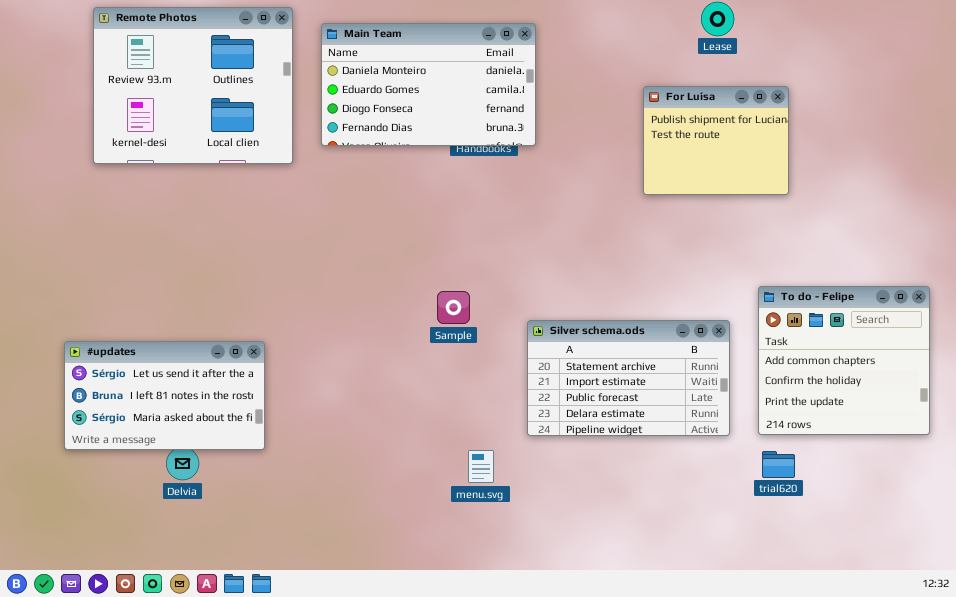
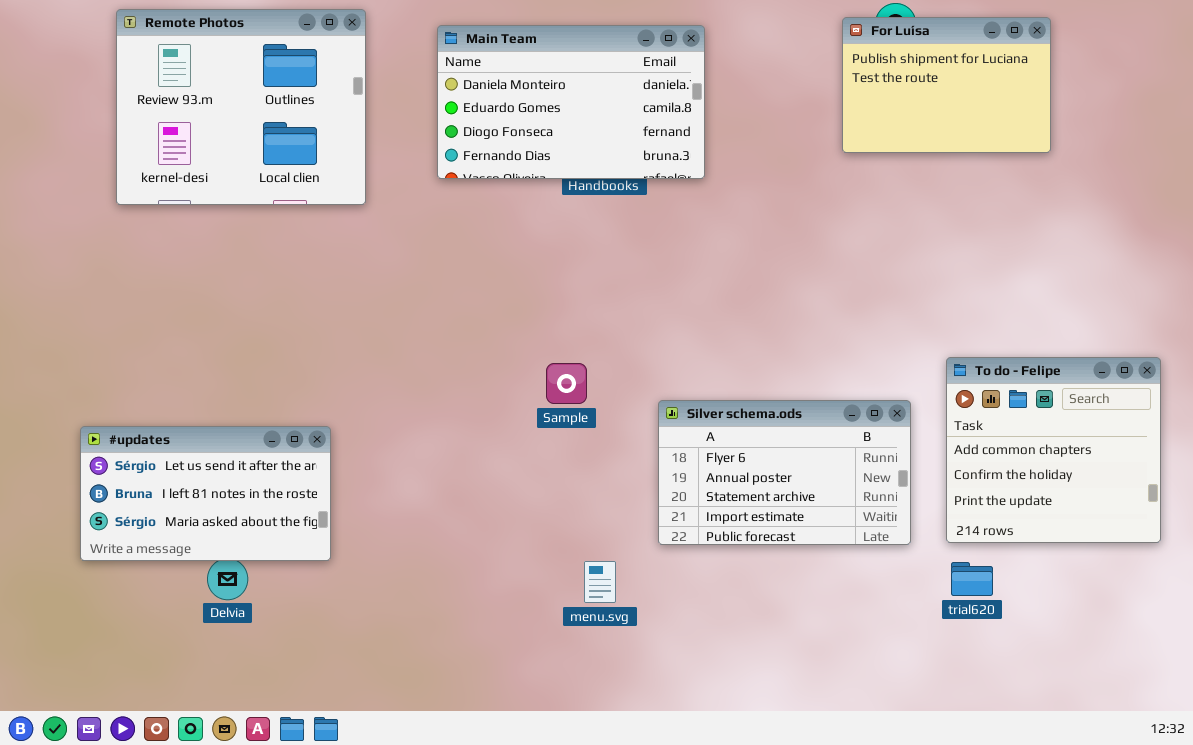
Main Team: [321,23,536,146] -> [437,25,705,179], moved
For Luísa: [643,86,789,195] -> [842,17,1051,153], moved, resized
Silver schema.ods: [527,320,730,436] -> [658,400,911,545], scrolled up 2 rows

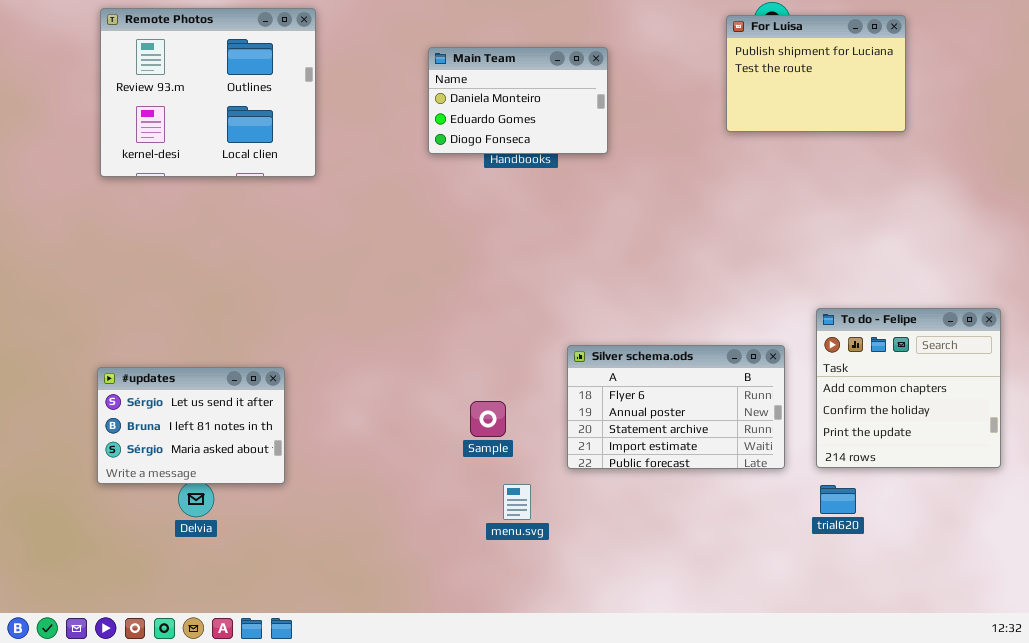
Main Team: [437,25,705,179] -> [428,47,608,154], resized
Sample: [546,363,587,404] -> [470,401,506,437], moved
#updates: [80,426,331,561] -> [97,367,285,484], resized

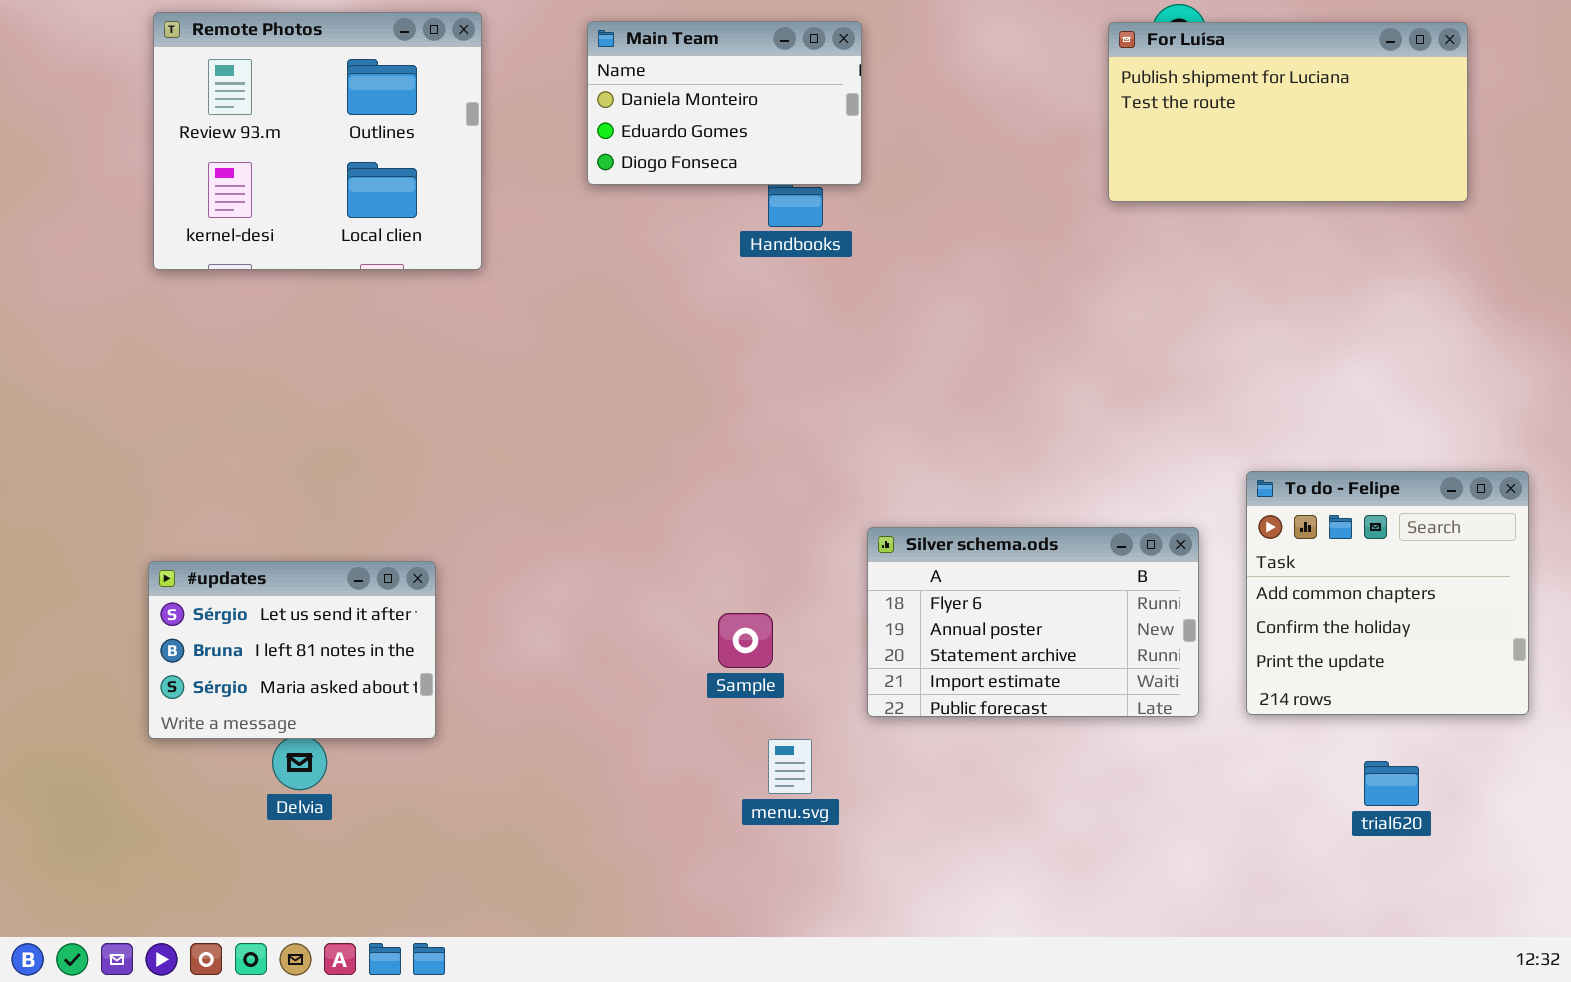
For Luísa: [726,15,906,132] -> [1108,22,1468,202], resized
Main Team: [428,47,608,154] -> [587,21,862,185], moved
trial620: [820,485,856,514] -> [1364,761,1419,806], moved

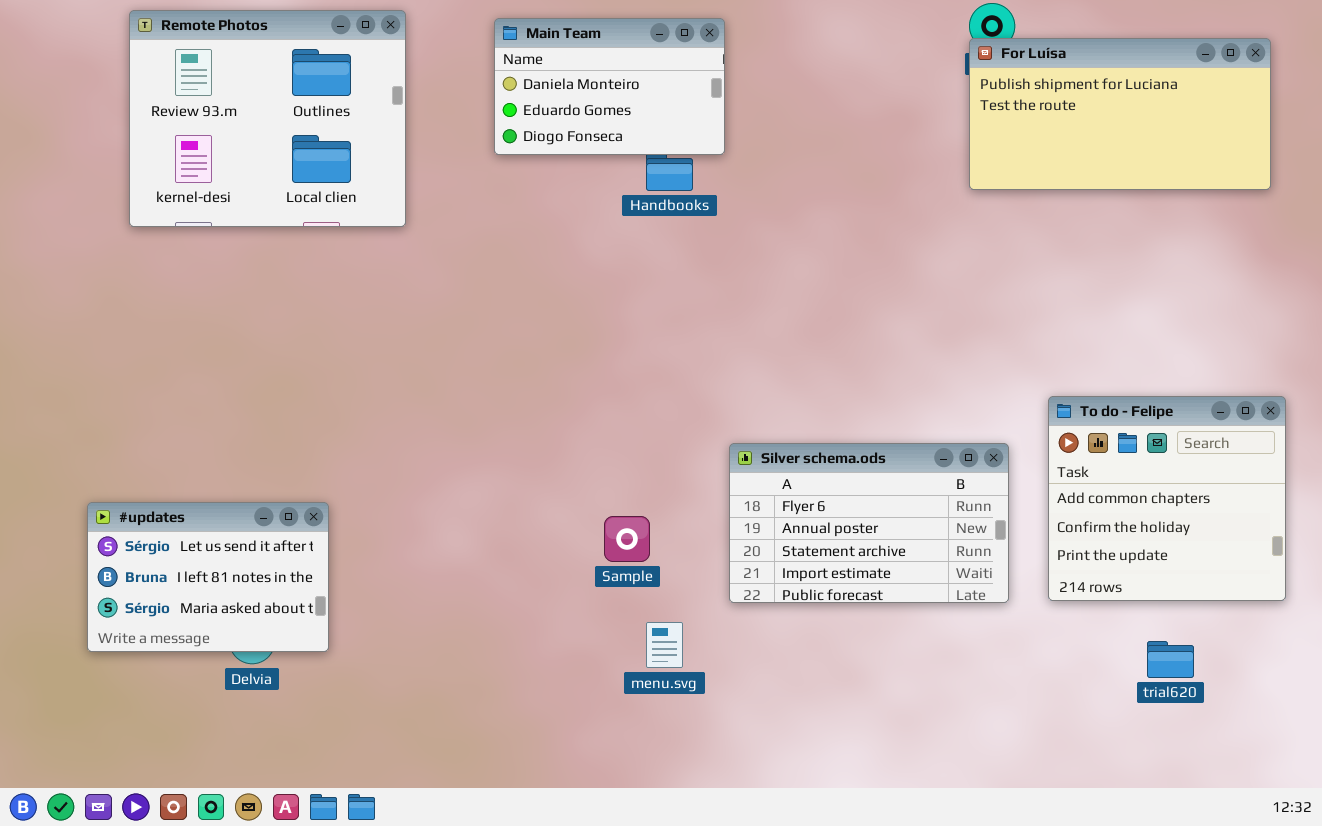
For Luísa: [1108,22,1468,202] -> [969,38,1271,190], moved
#updates: [148,561,436,739] -> [87,502,329,652], moved

